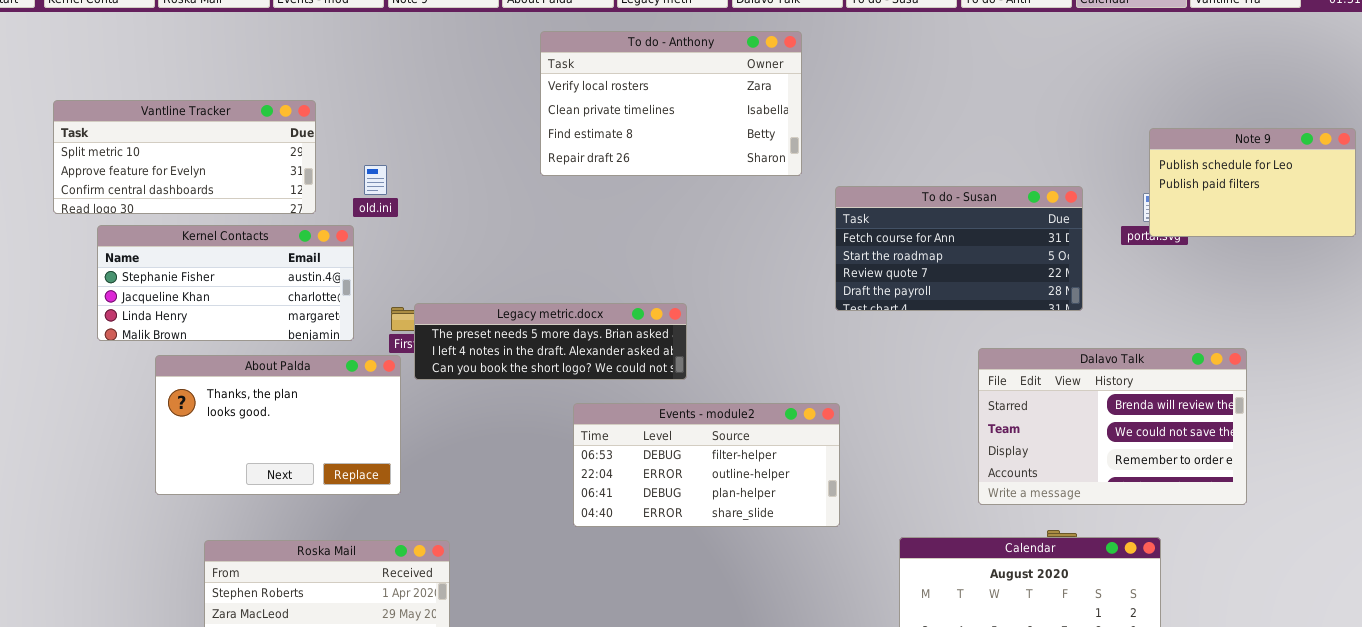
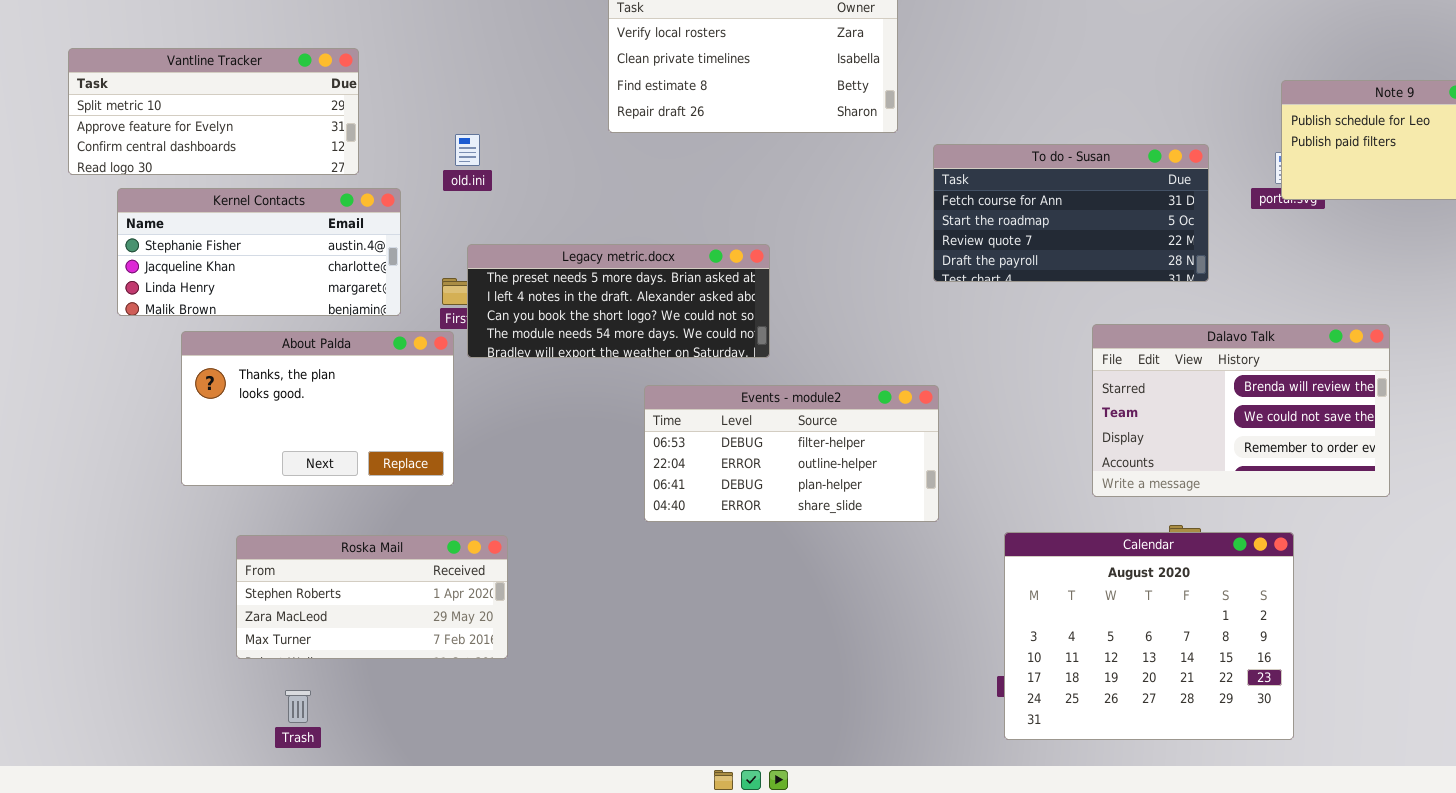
old.ini: [364,165,387,195] -> [455,134,480,166], moved
Legacy metric.docx: [414,303,687,380] -> [467,244,770,358], resized

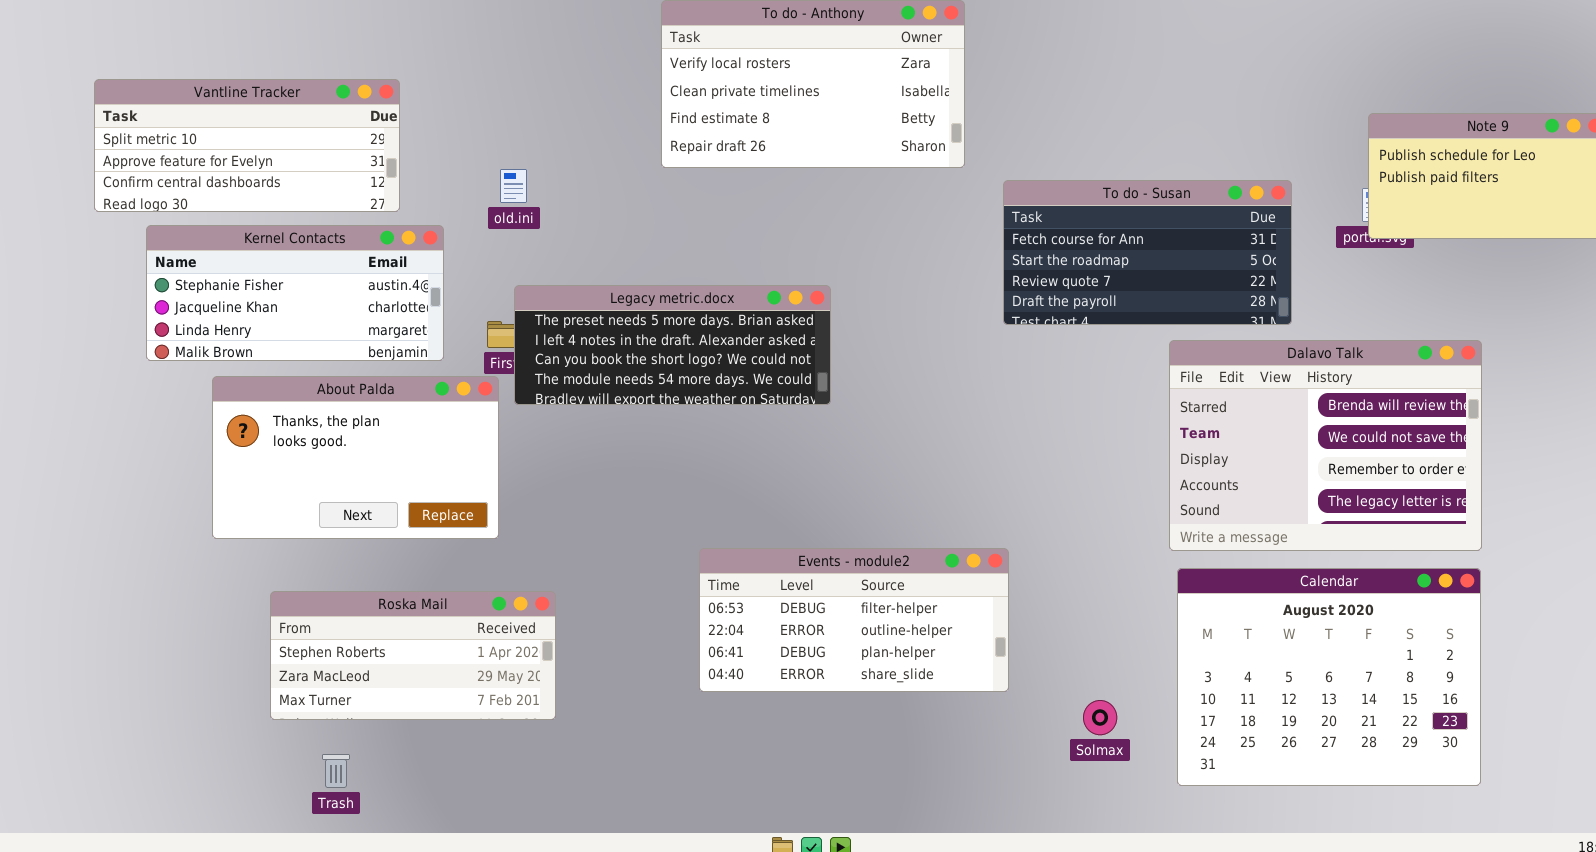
Dalavo Talk: [1092,324,1390,497] -> [1169,340,1482,551], resized
Events - module2: [644,385,939,522] -> [699,548,1009,692], moved
Calendar: [1004,532,1294,740] -> [1177,568,1481,786], moved

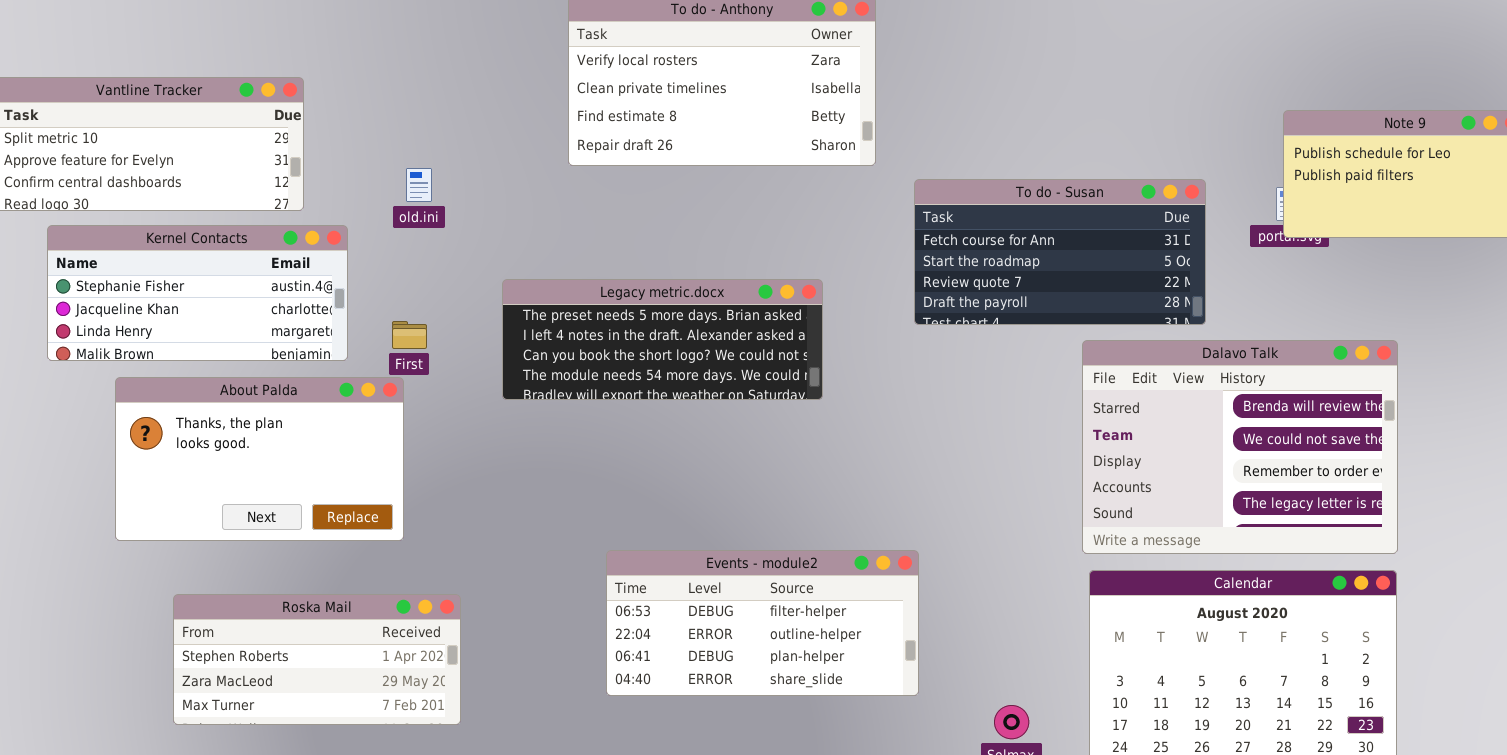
Legacy metric.docx: [514,285,831,405] -> [502,279,823,400], moved

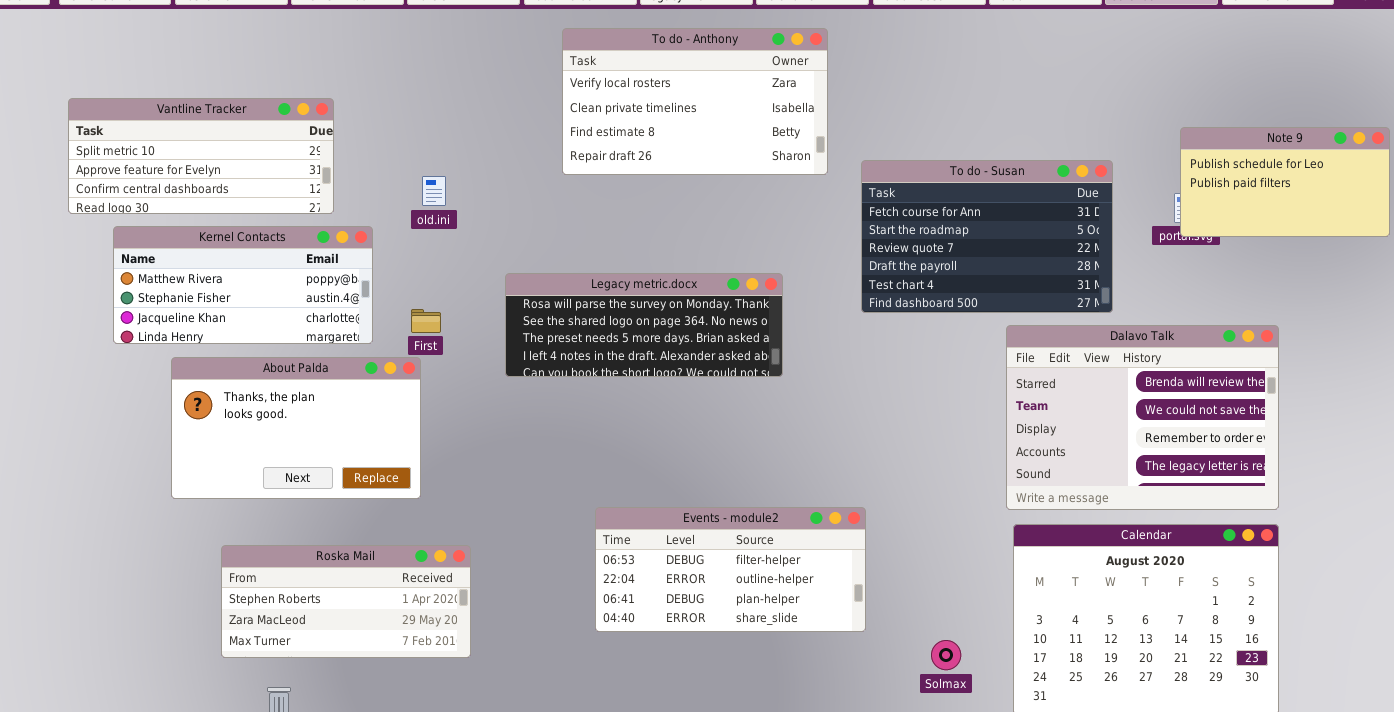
To do - Susan: [914,179,1206,325] -> [861,160,1113,313], resized
Kernel Contacts: [47,225,348,361] -> [113,226,373,344], scrolled up 1 row
Legacy metric.docx: [502,279,823,400] -> [505,273,783,377], scrolled up 2 rows

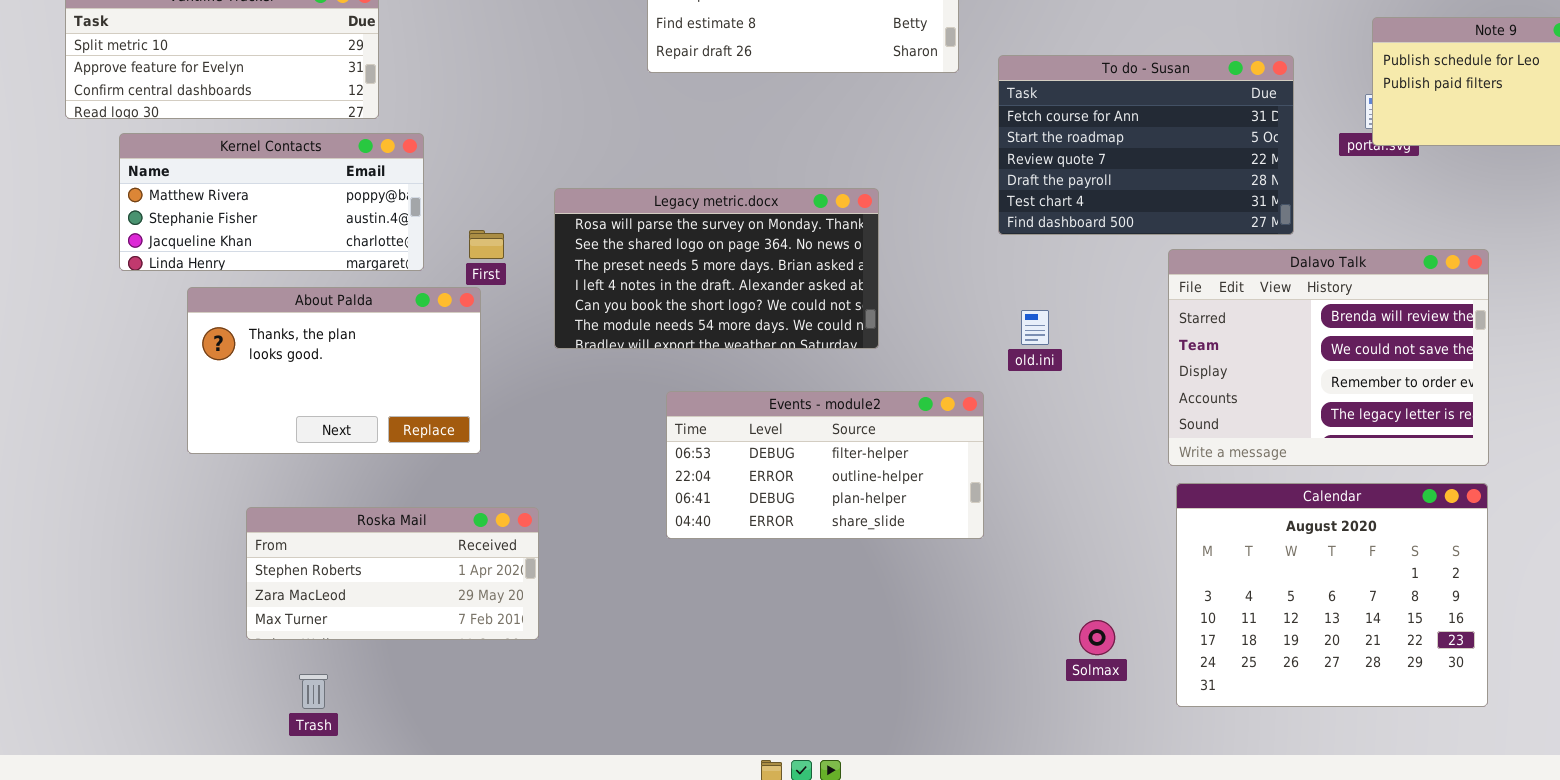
old.ini: [422,176,446,206] -> [1021,310,1049,345], moved
Legacy metric.docx: [505,273,783,377] -> [554,188,879,349], moved, resized
Events - module2: [595,507,866,632] -> [666,391,984,539], moved

